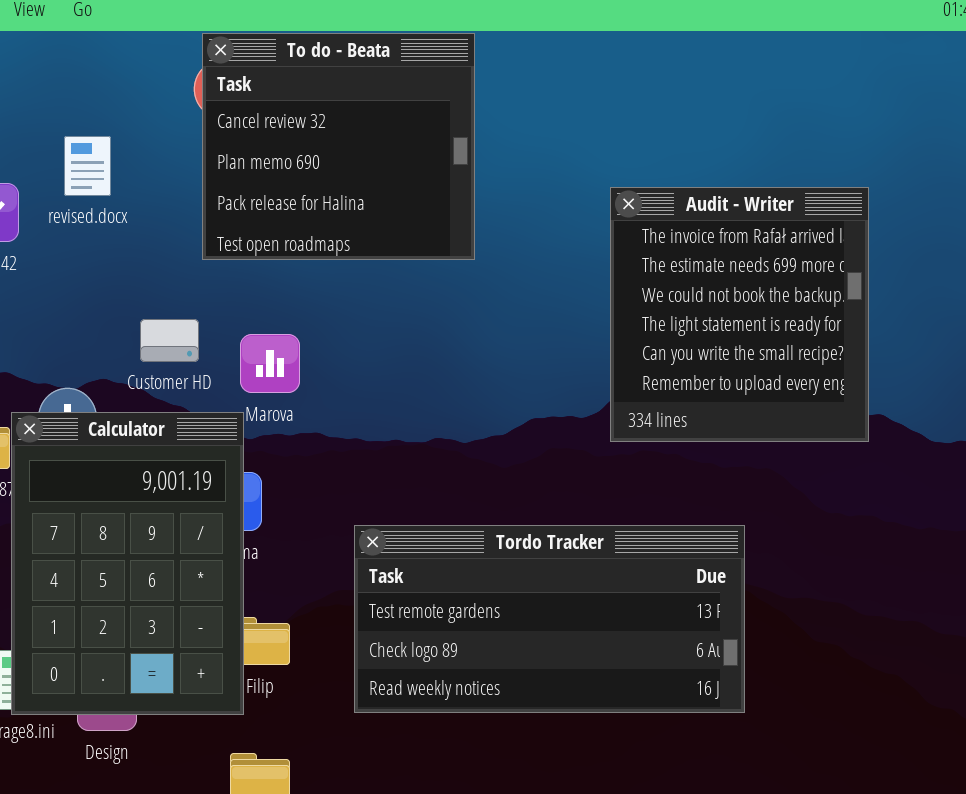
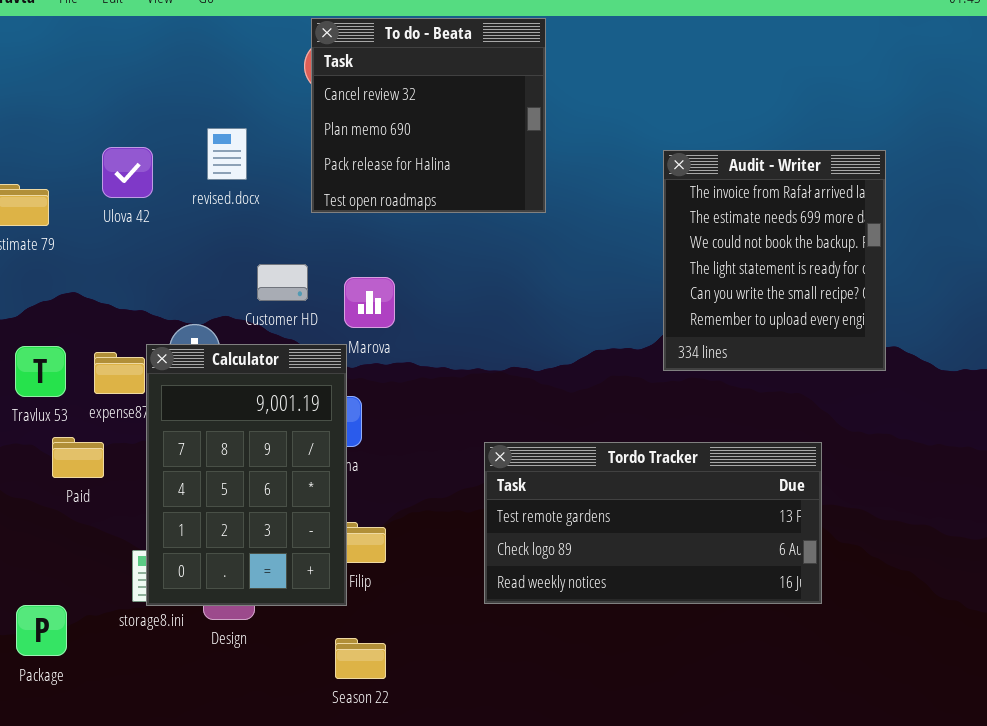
revised.docx: [64,136,111,196] -> [207,128,247,180], moved
Tordo Tracker: [354,525,745,713] -> [484,442,822,604], moved

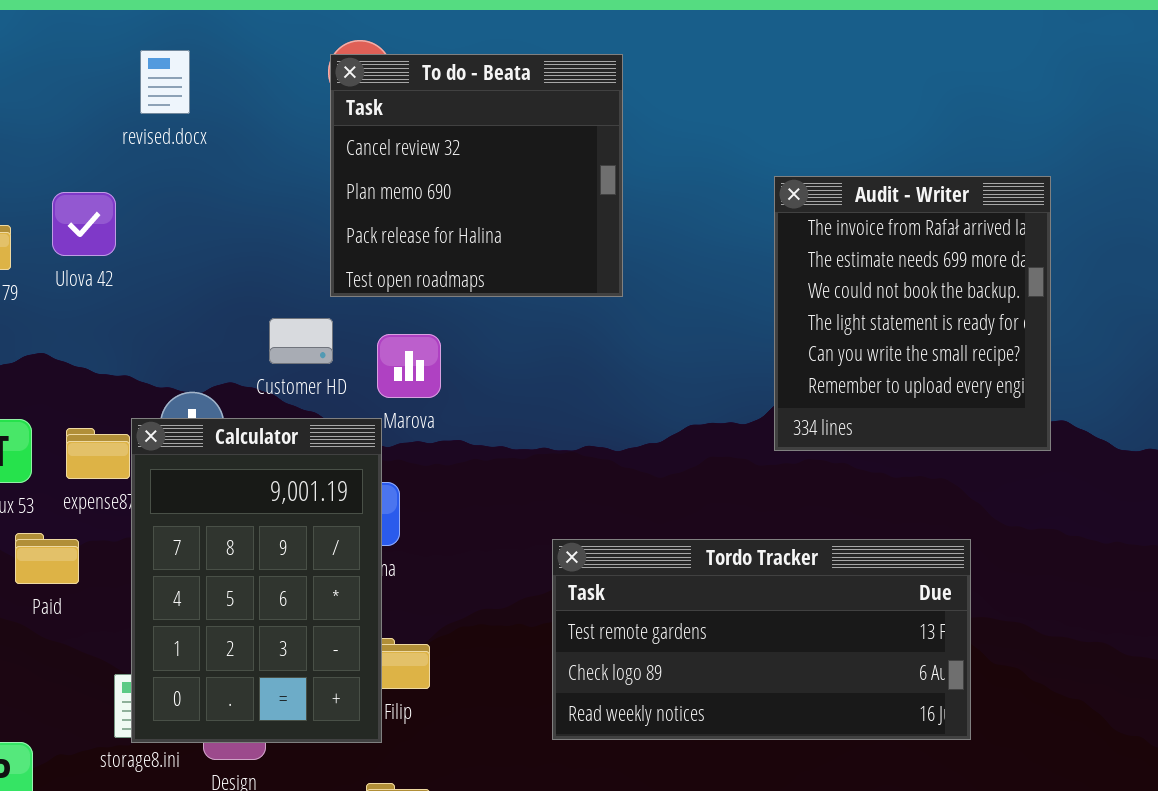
To do - Beata: [311,18,546,213] -> [330,54,623,297], moved
revised.docx: [207,128,247,180] -> [140,50,190,114], moved
Ulova 42: [102,147,153,198] -> [52,192,116,256], moved

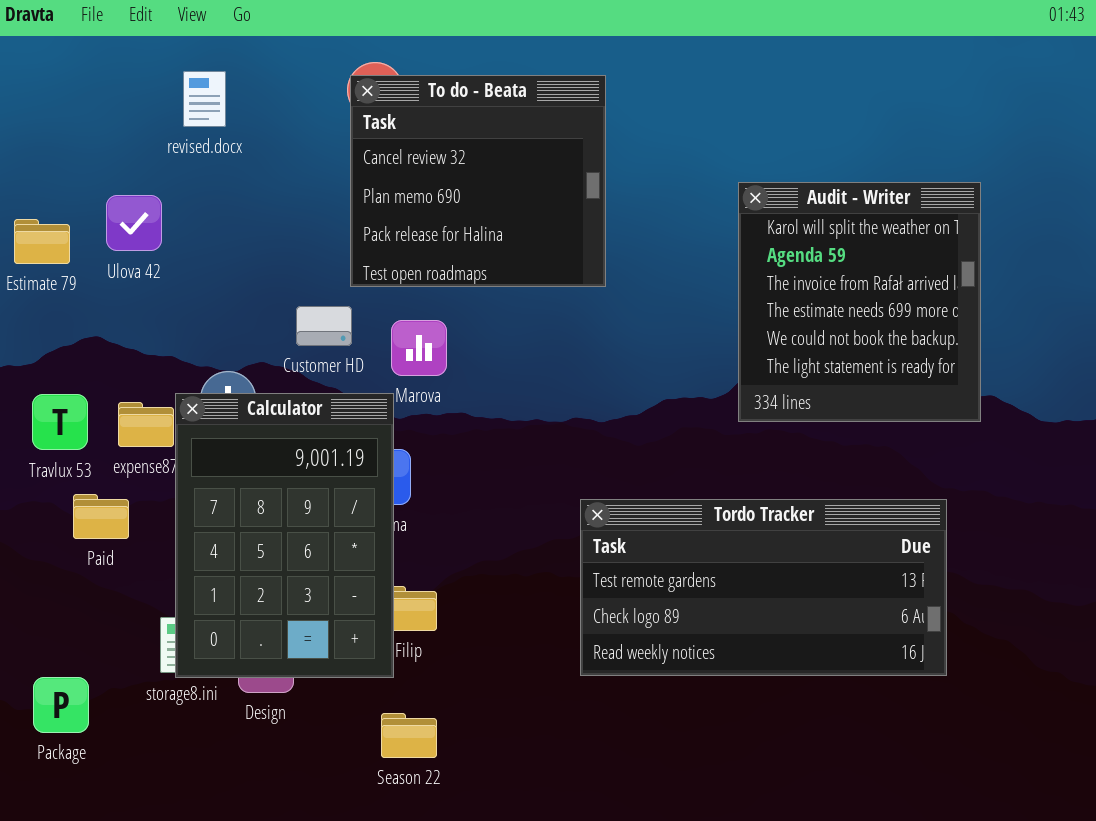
Audit - Writer: [774,176,1051,451] -> [738,182,981,422], scrolled up 2 rows
Tordo Tracker: [552,539,971,740] -> [580,499,947,676], moved

